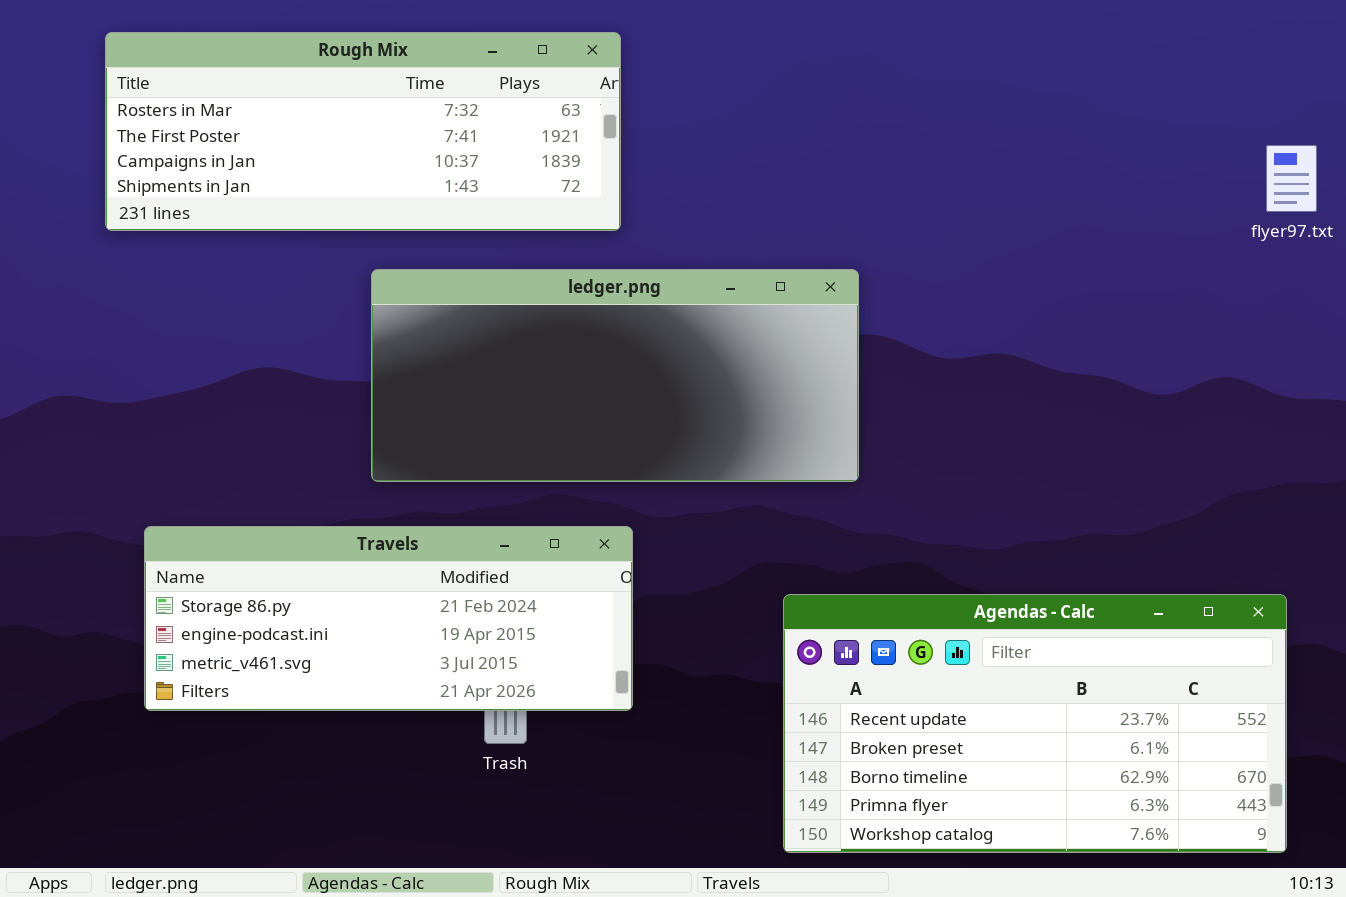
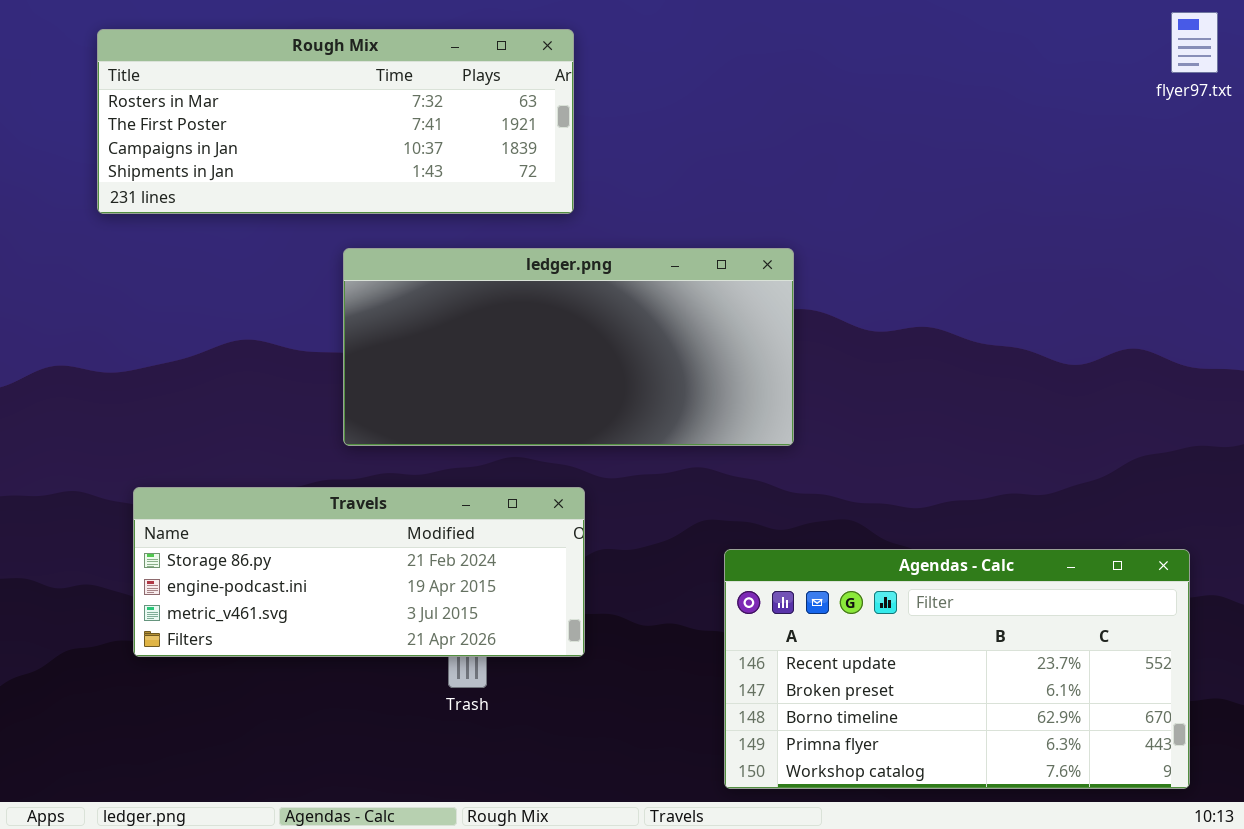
flyer97.txt: [1266,145,1317,212] -> [1171,12,1218,73], moved

